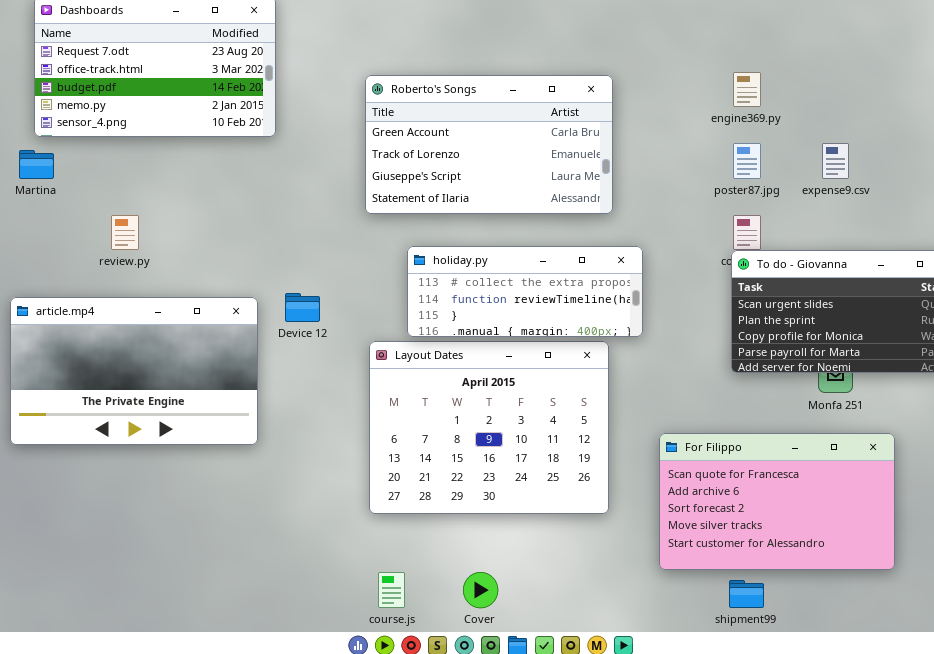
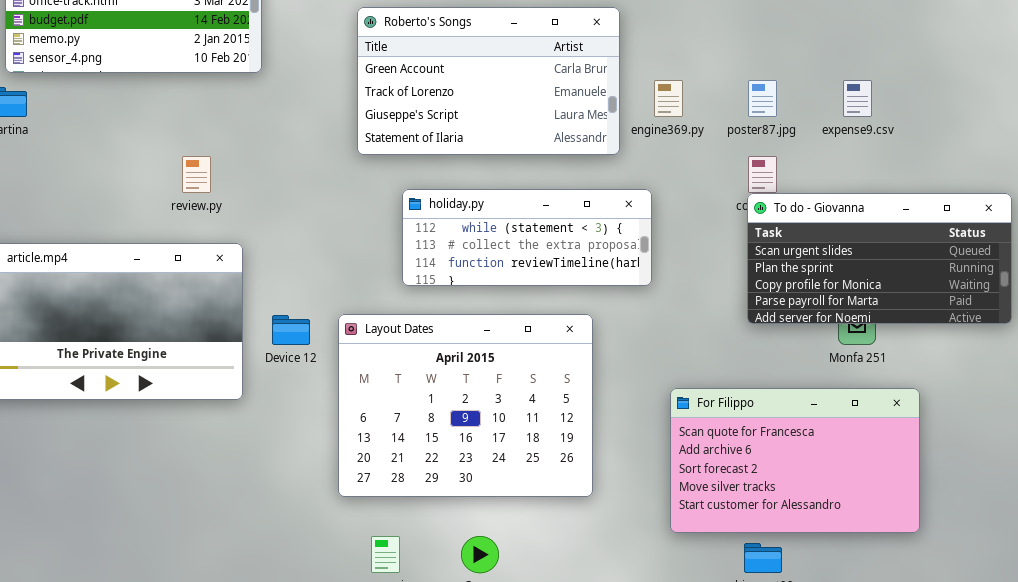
engine369.py: [733,72,761,107] -> [654,80,683,117], moved
review.py: [111,215,139,250] -> [182,156,211,193], moved
holiday.py: [407,246,643,337] -> [402,189,652,286], scrolled up 1 row
Device 12: [285,293,320,322] -> [272,315,310,345], moved
Layout Dates: [369,341,609,514] -> [338,314,593,497], moved

